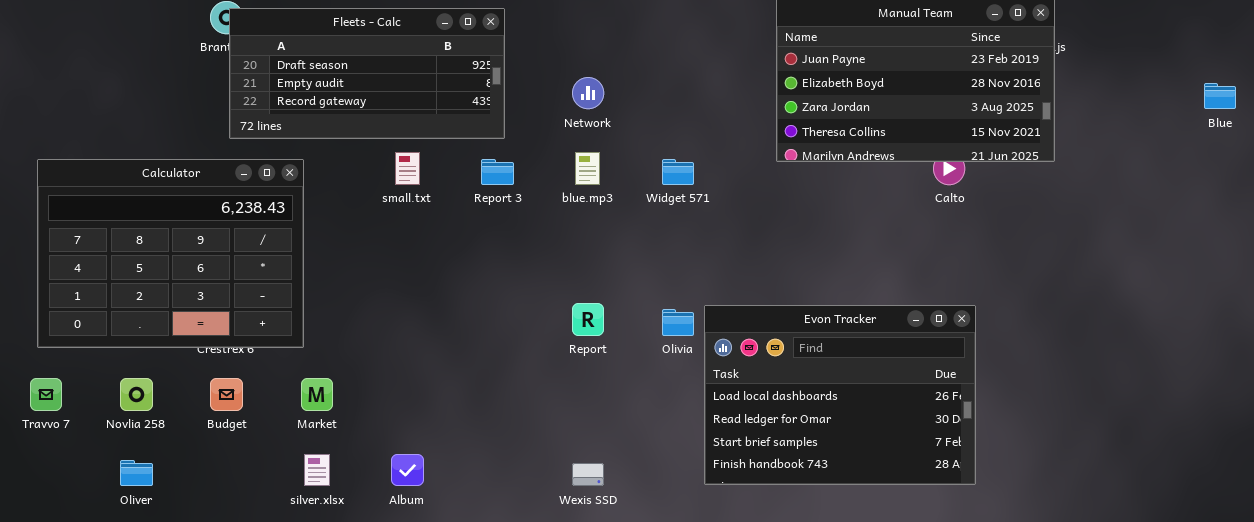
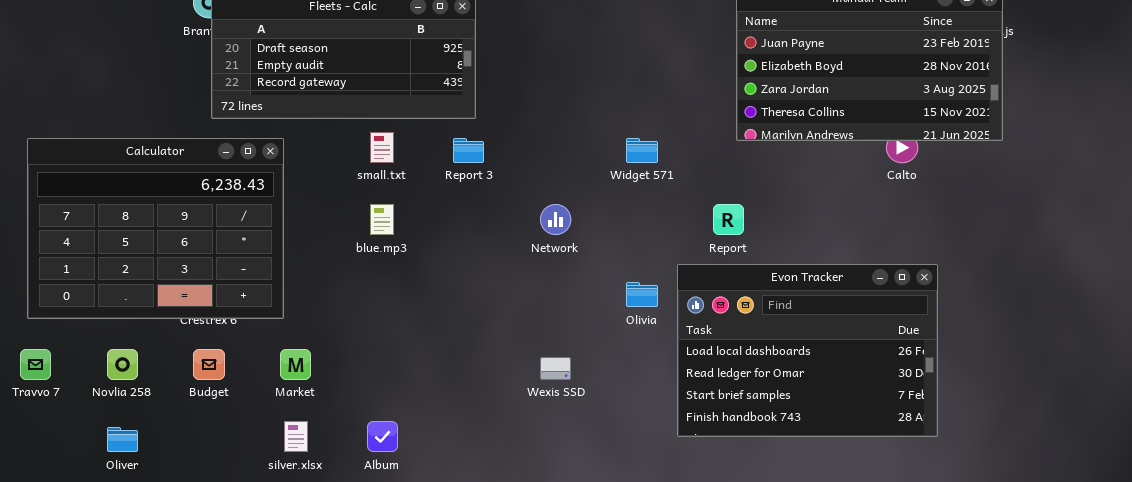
Network: [572,77,604,109] -> [540,204,571,235], moved
blue.mp3: [575,152,600,185] -> [370,204,394,235], moved
Report: [572,303,604,336] -> [713,204,744,235], moved
Evon Tracker: [704,305,976,485] -> [677,264,938,437], moved
Wexis SSD: [572,463,604,486] -> [540,357,571,380], moved

